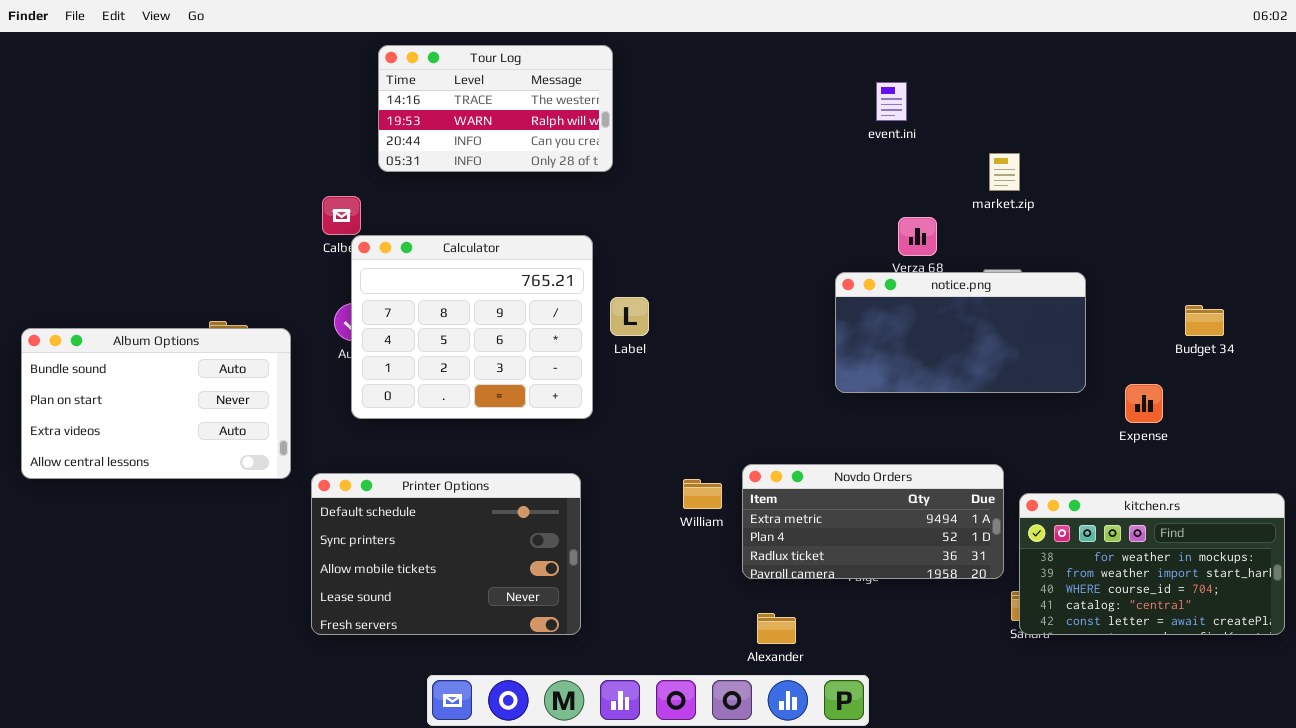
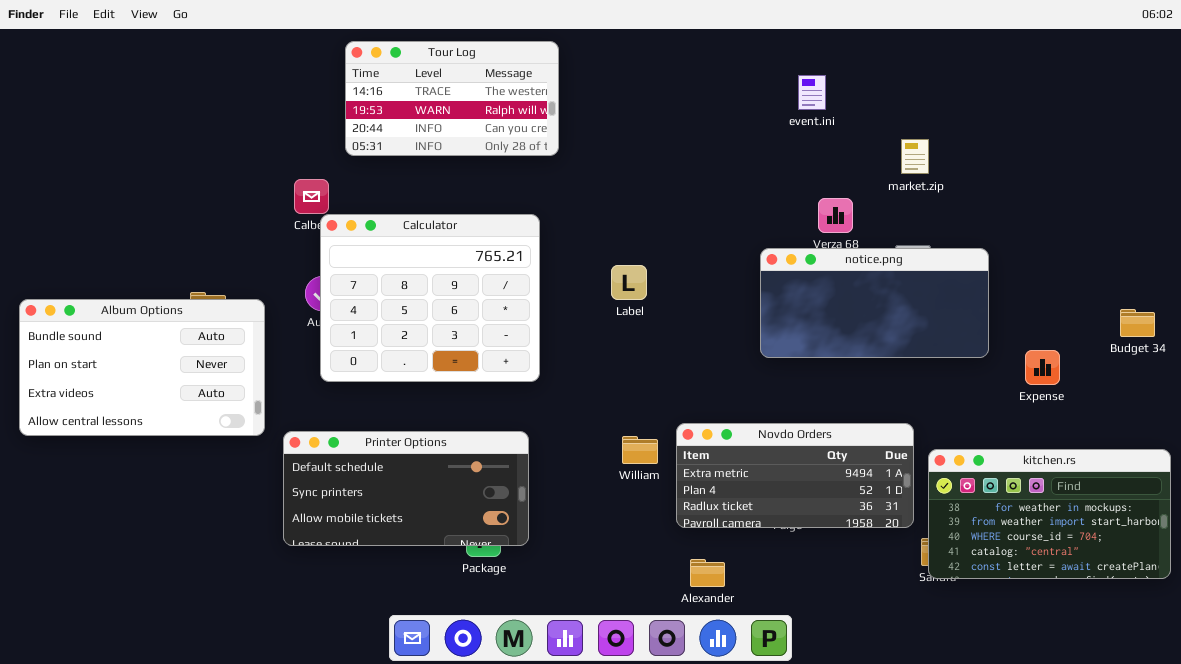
Label: [610,297,649,336] -> [611,265,647,300], moved
Budget 34: [1185,305,1224,336] -> [1120,309,1155,337], moved
Printer Options: [311,473,581,635] -> [283,431,529,546], resized

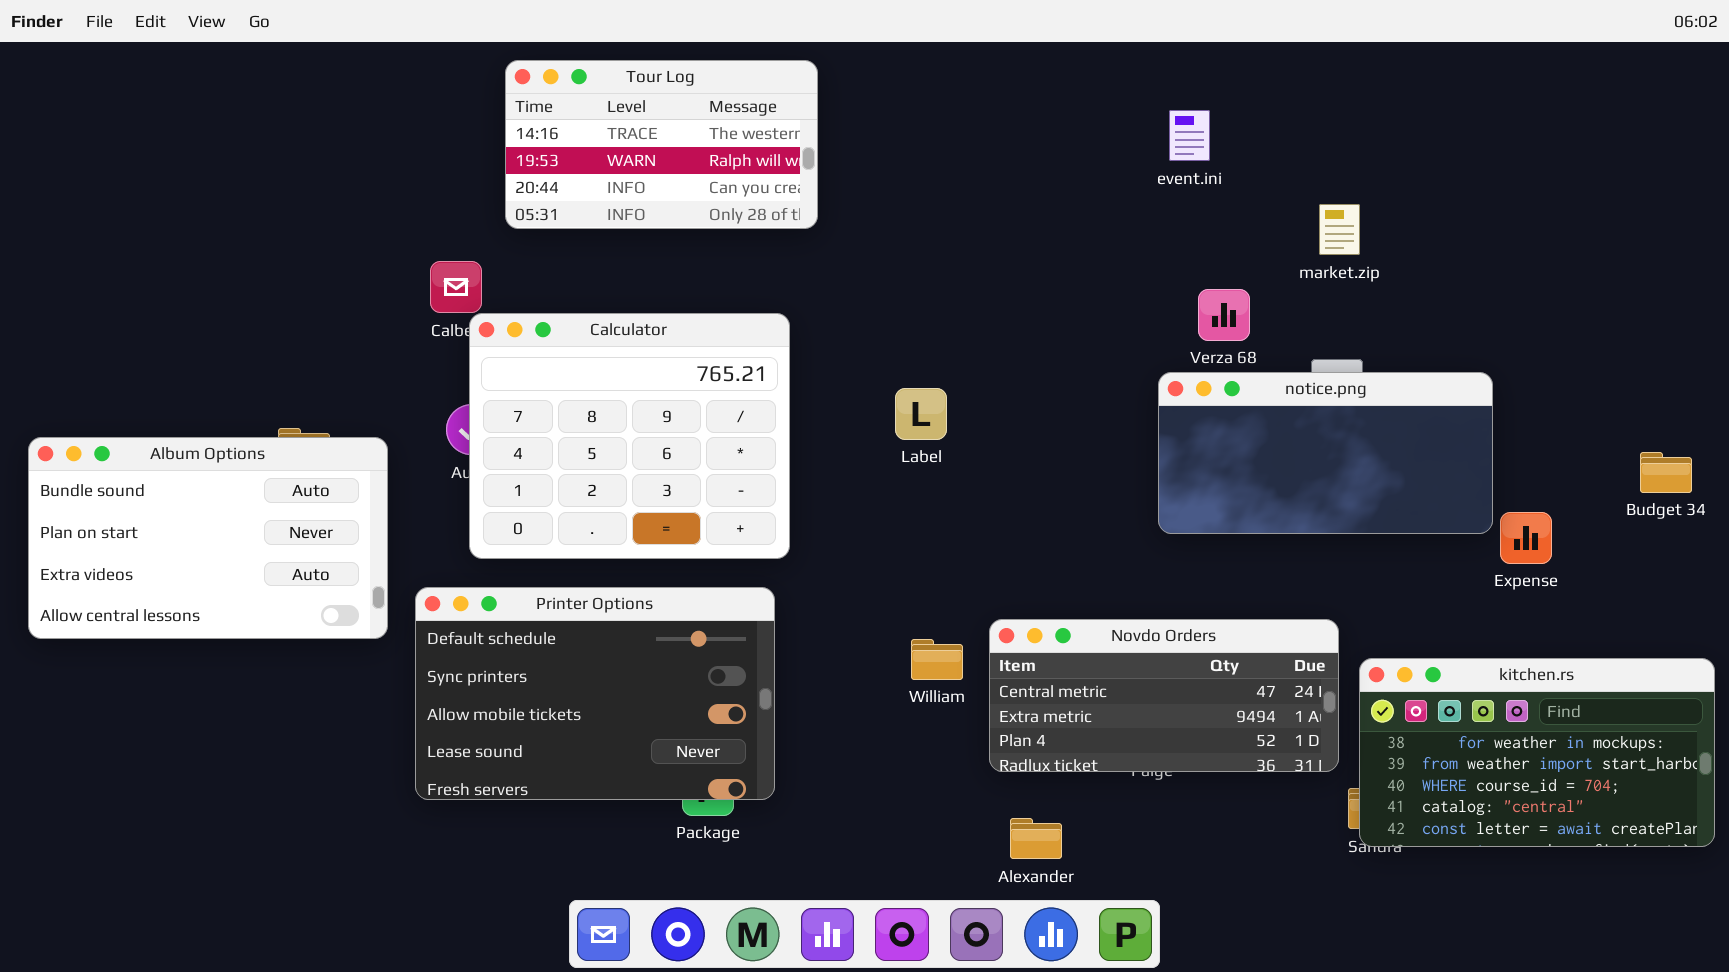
notice.png: [760,248,989,358] -> [1158,372,1493,534], moved
Novdo Orders: [676,423,914,528] -> [989,619,1339,772], scrolled up 1 row
Printer Options: [283,431,529,546] -> [415,587,775,800], resized

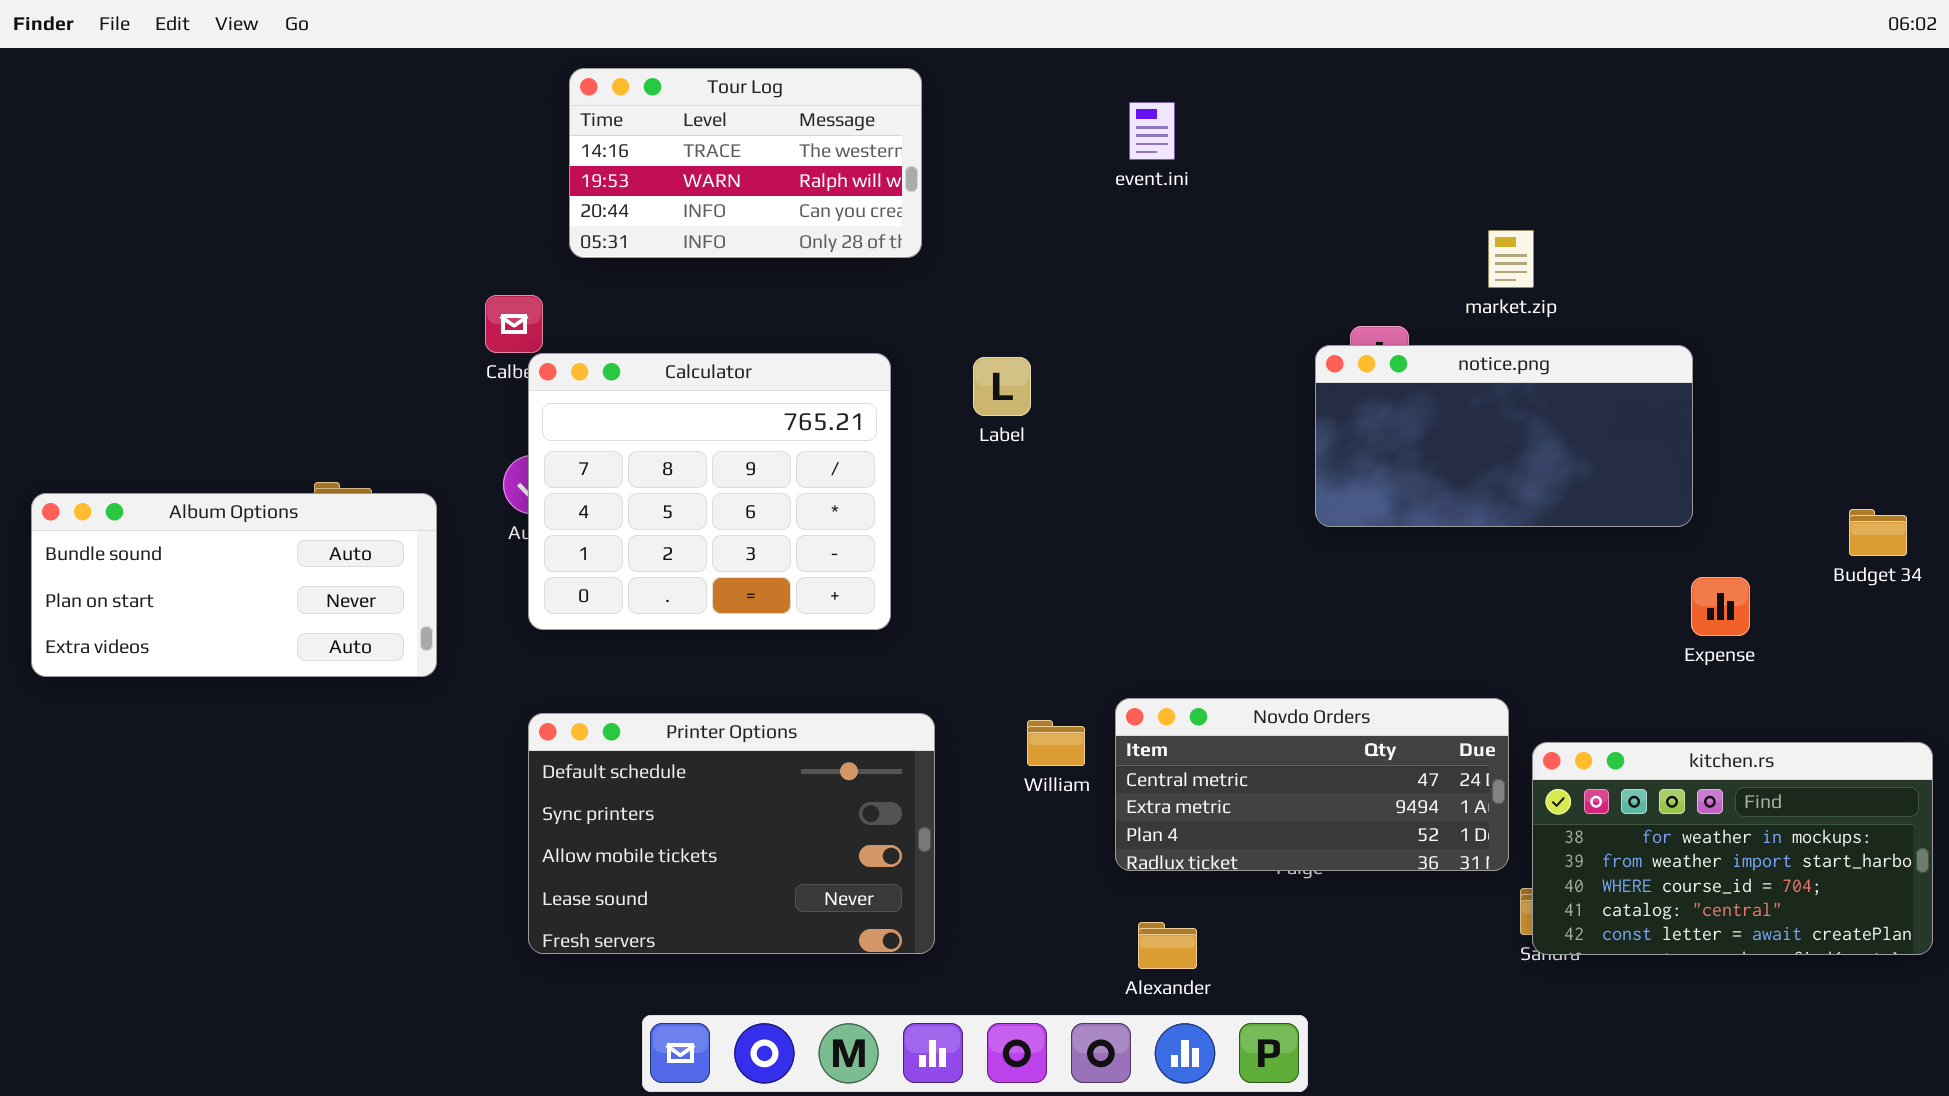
event.ini: [1169,110,1210,161] -> [1129,102,1175,160], moved
notice.png: [1158,372,1493,534] -> [1315,345,1693,527], moved
Label: [895,388,947,440] -> [973,357,1031,416], moved
Album Options: [28,437,388,639] -> [31,493,437,677], resized
Printer Options: [415,587,775,800] -> [528,713,935,954], moved

